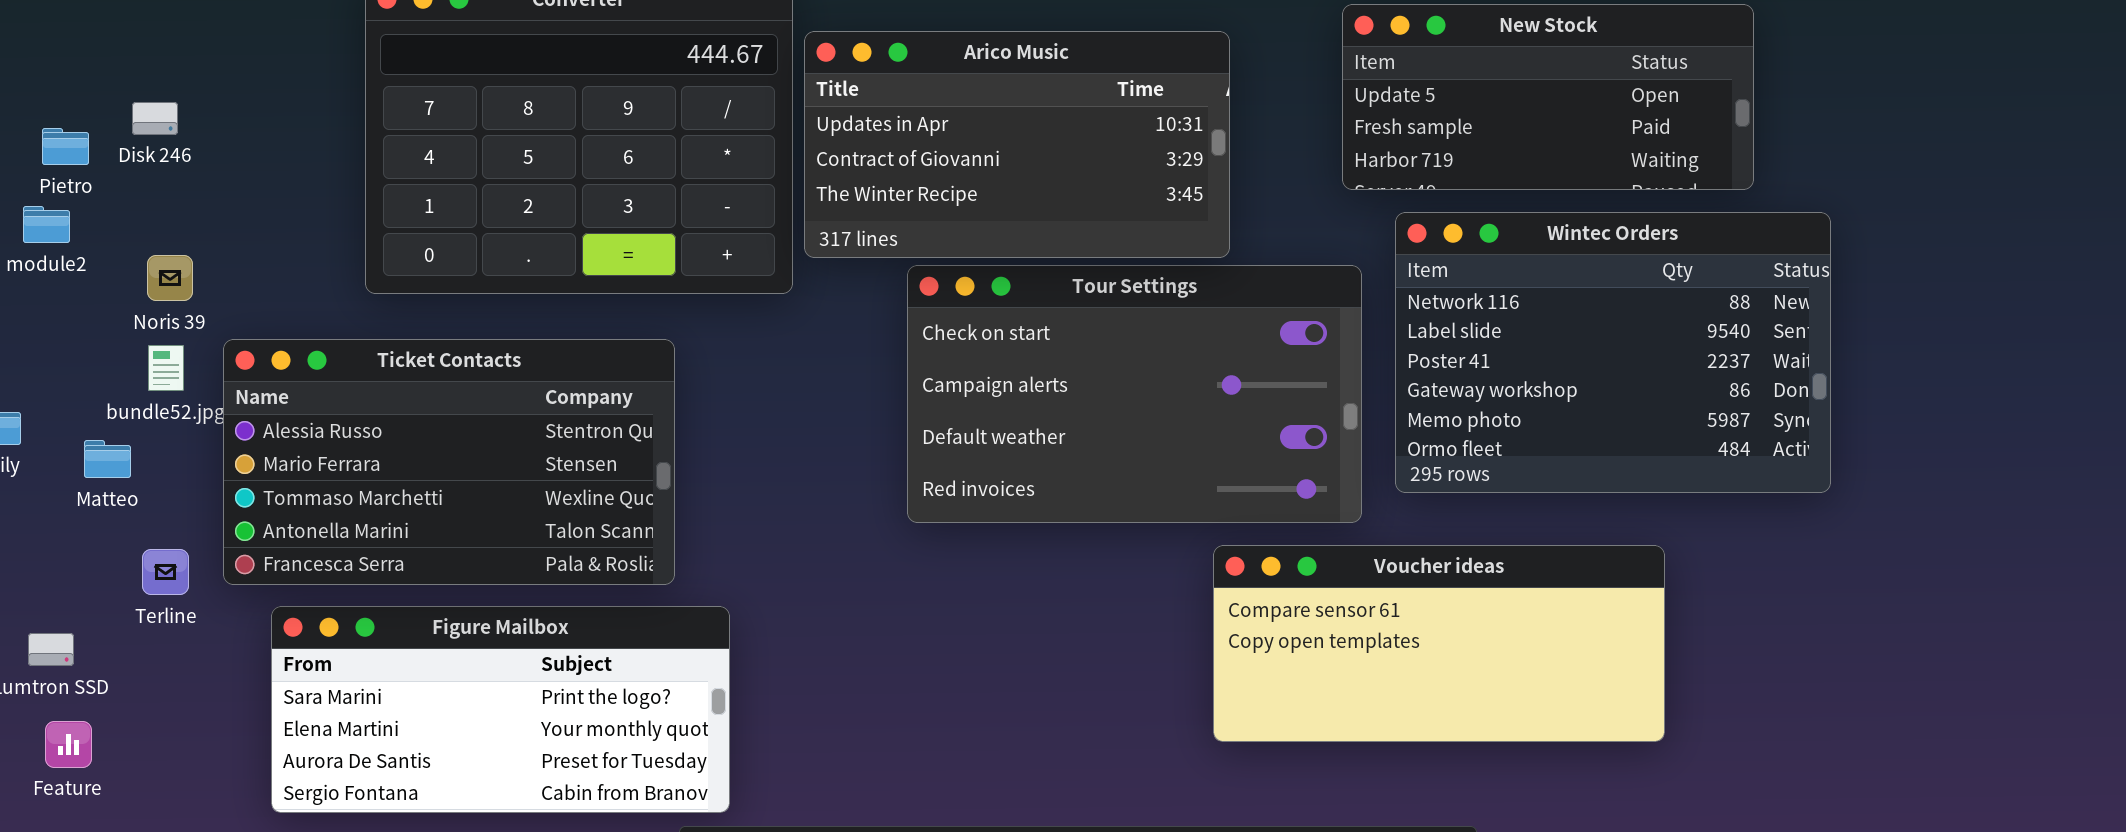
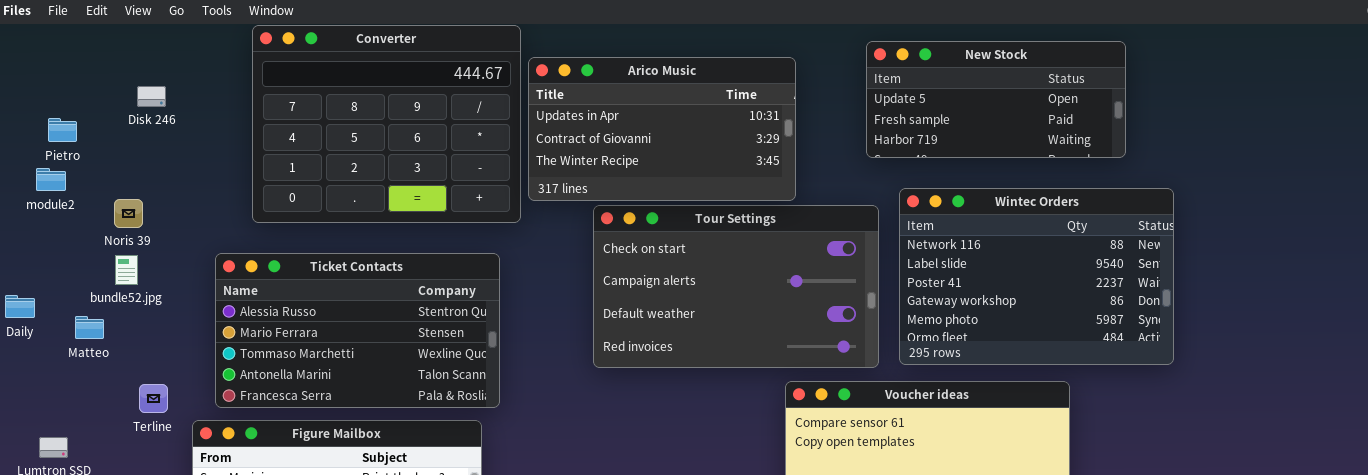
Disk 246: [132,102,178,135] -> [137,86,166,107], moved
Wintec Orders: [1395,212,1831,493] -> [899,188,1174,365], moved
Ticket Contacts: [223,339,675,585] -> [215,253,500,408], moved
Terline: [142,549,189,595] -> [139,384,168,413], moved

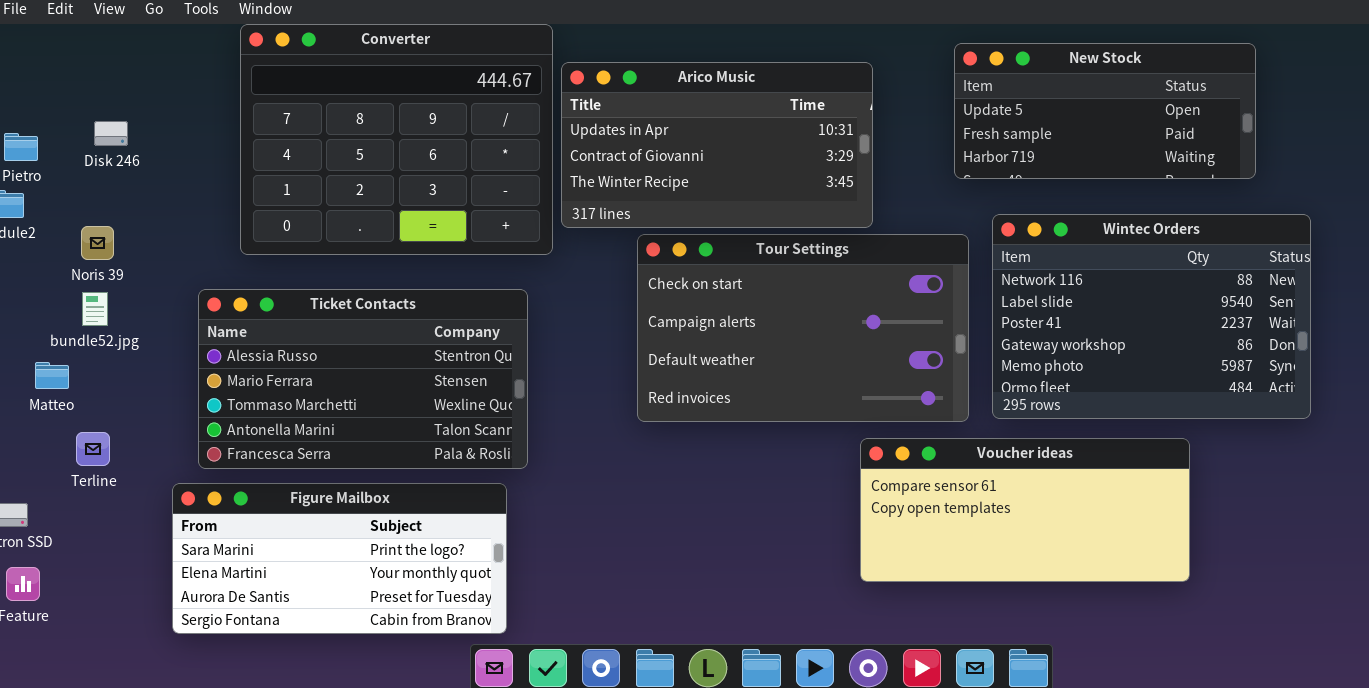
Disk 246: [137,86,166,107] -> [94,121,128,146], moved
Terline: [139,384,168,413] -> [76,432,110,466], moved

